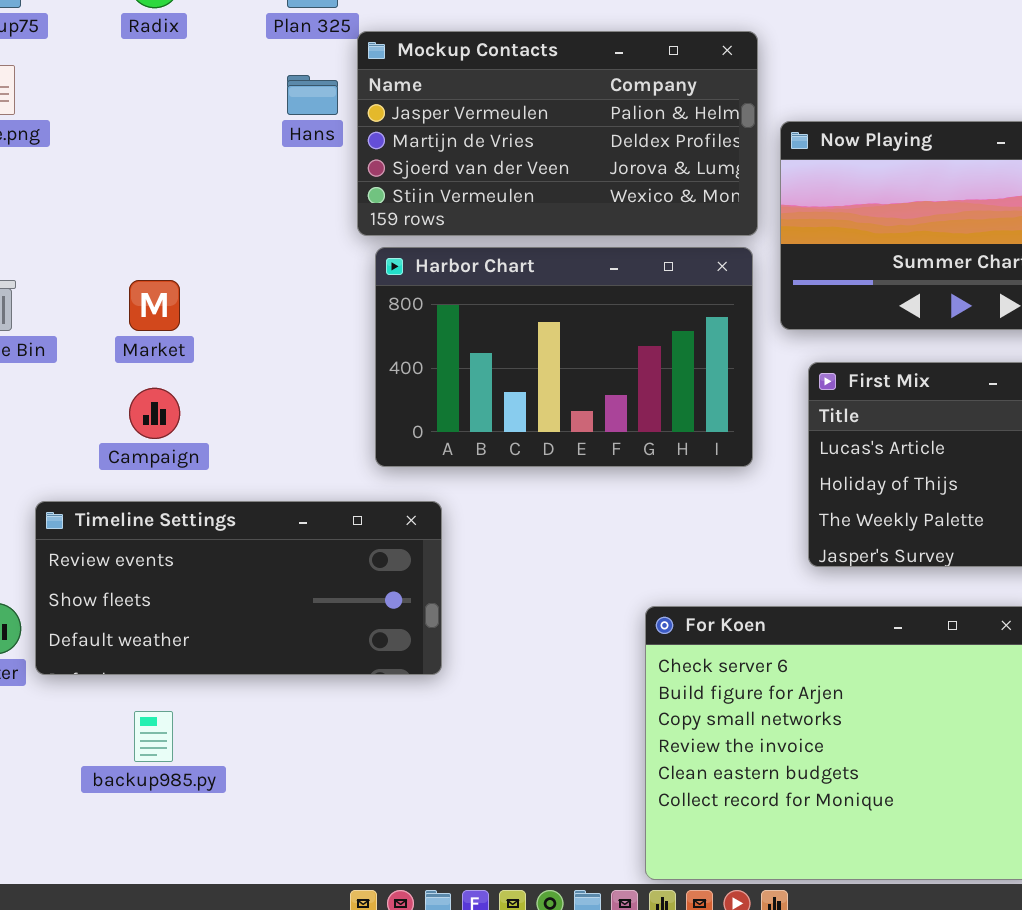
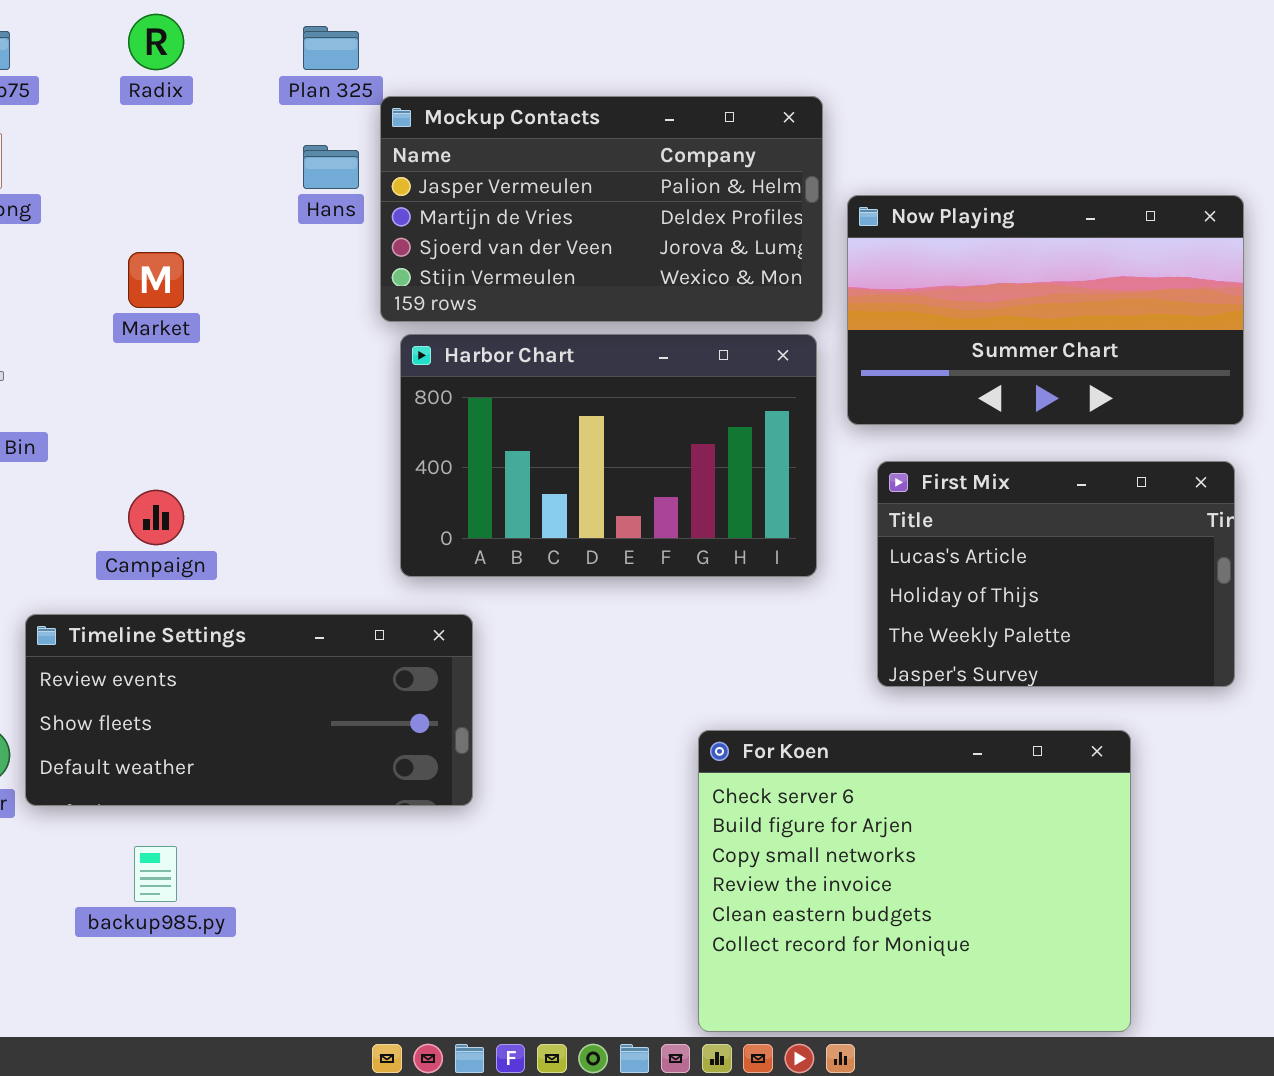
Market: [129,280,180,331] -> [128,252,184,308], moved

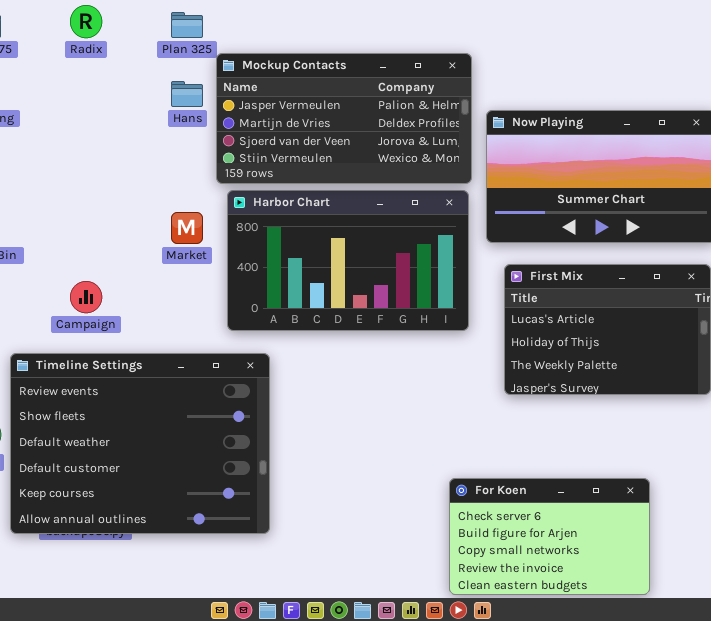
Market: [128,252,184,308] -> [171,212,203,244], moved
Timeline Settings: [25,614,473,806] -> [10,353,270,534], resized
For Koen: [698,730,1131,1032] -> [449,478,650,595], resized

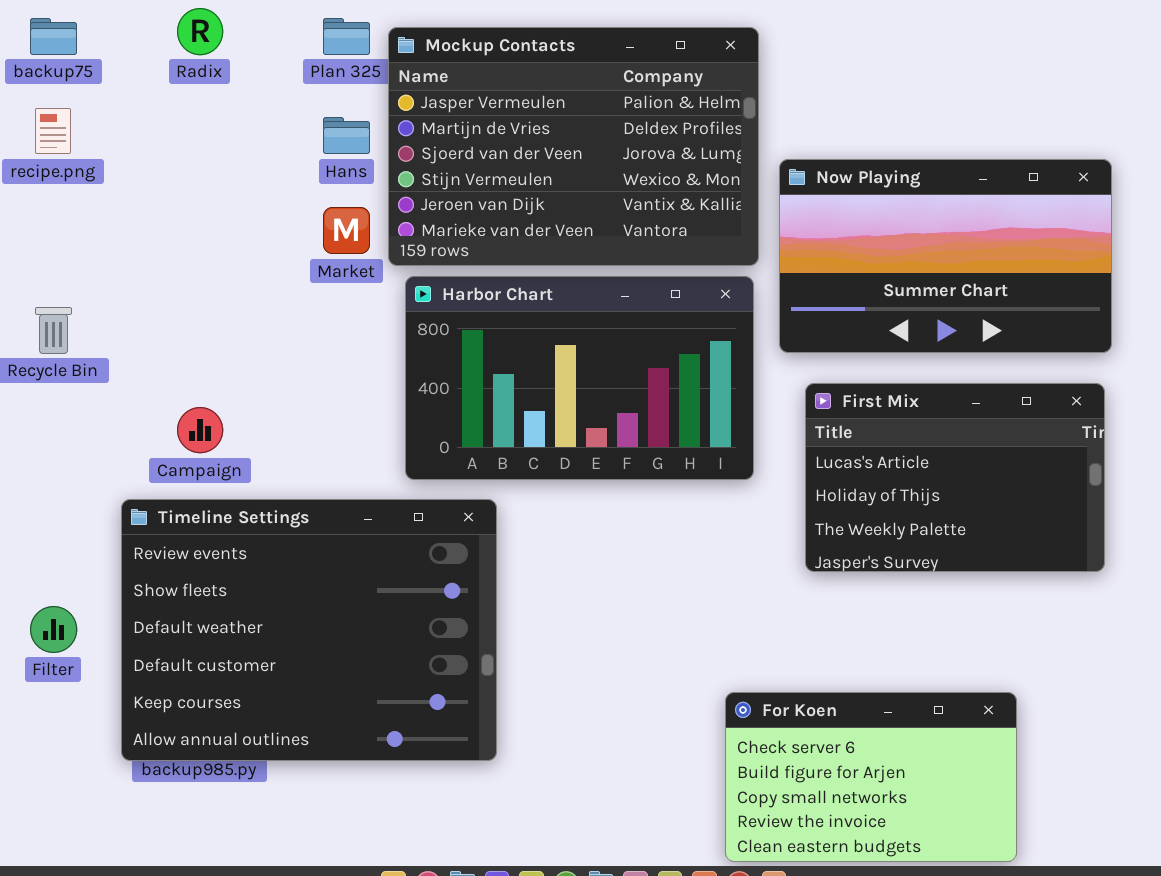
Mockup Contacts: [216,53,472,184] -> [388,27,759,266], resized
Market: [171,212,203,244] -> [323,207,370,254], moved
Timeline Settings: [10,353,270,534] -> [121,499,497,761], moved

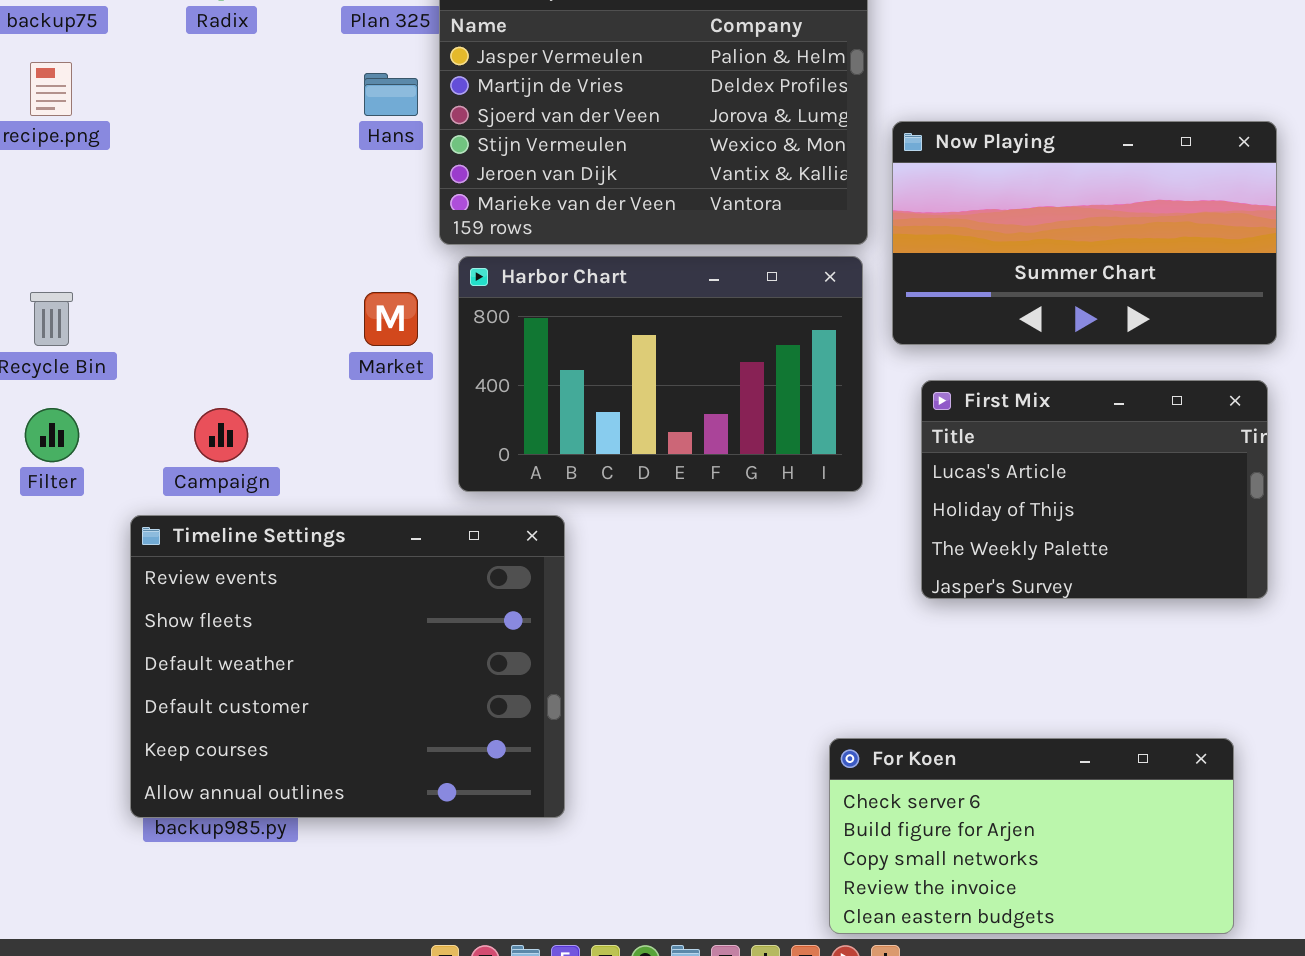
Market: [323,207,370,254] -> [364,292,418,346], moved
Filter: [30,606,77,653] -> [25,408,79,462], moved
For Koen: [725,692,1017,862] -> [829,738,1234,934], resized

